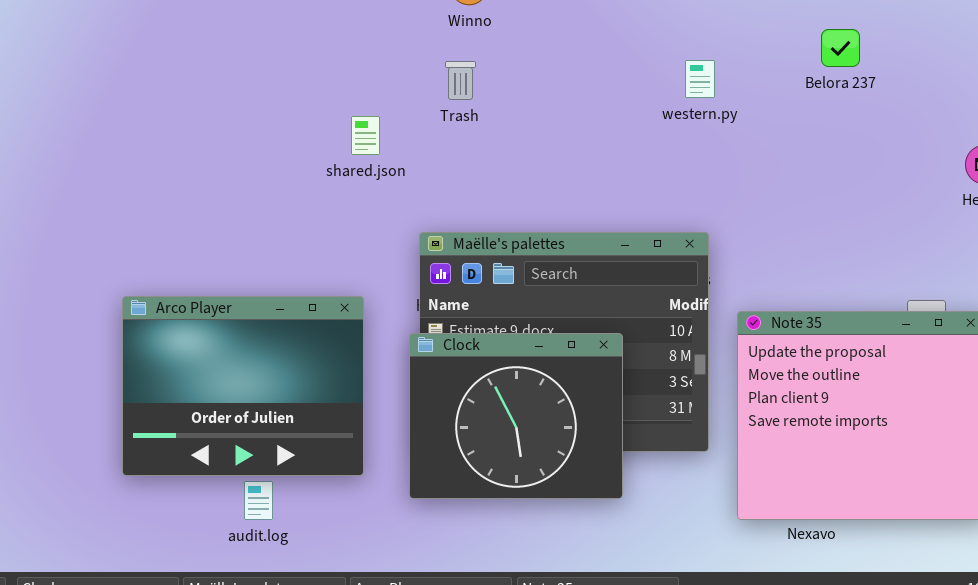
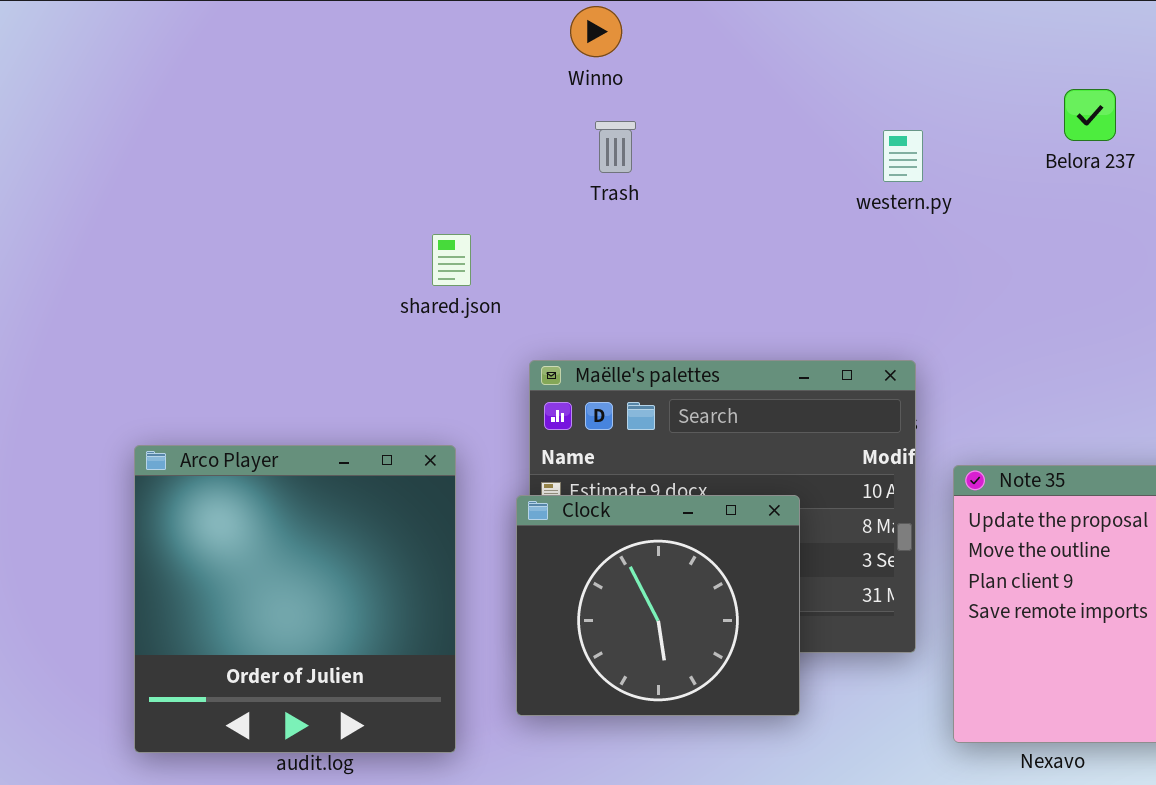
Trash: [445,61,476,100] -> [595,121,636,173], moved
shared.json: [351,116,380,155] -> [432,234,471,286], moved
Arco Player: [122,296,364,476] -> [134,445,456,753], resized

